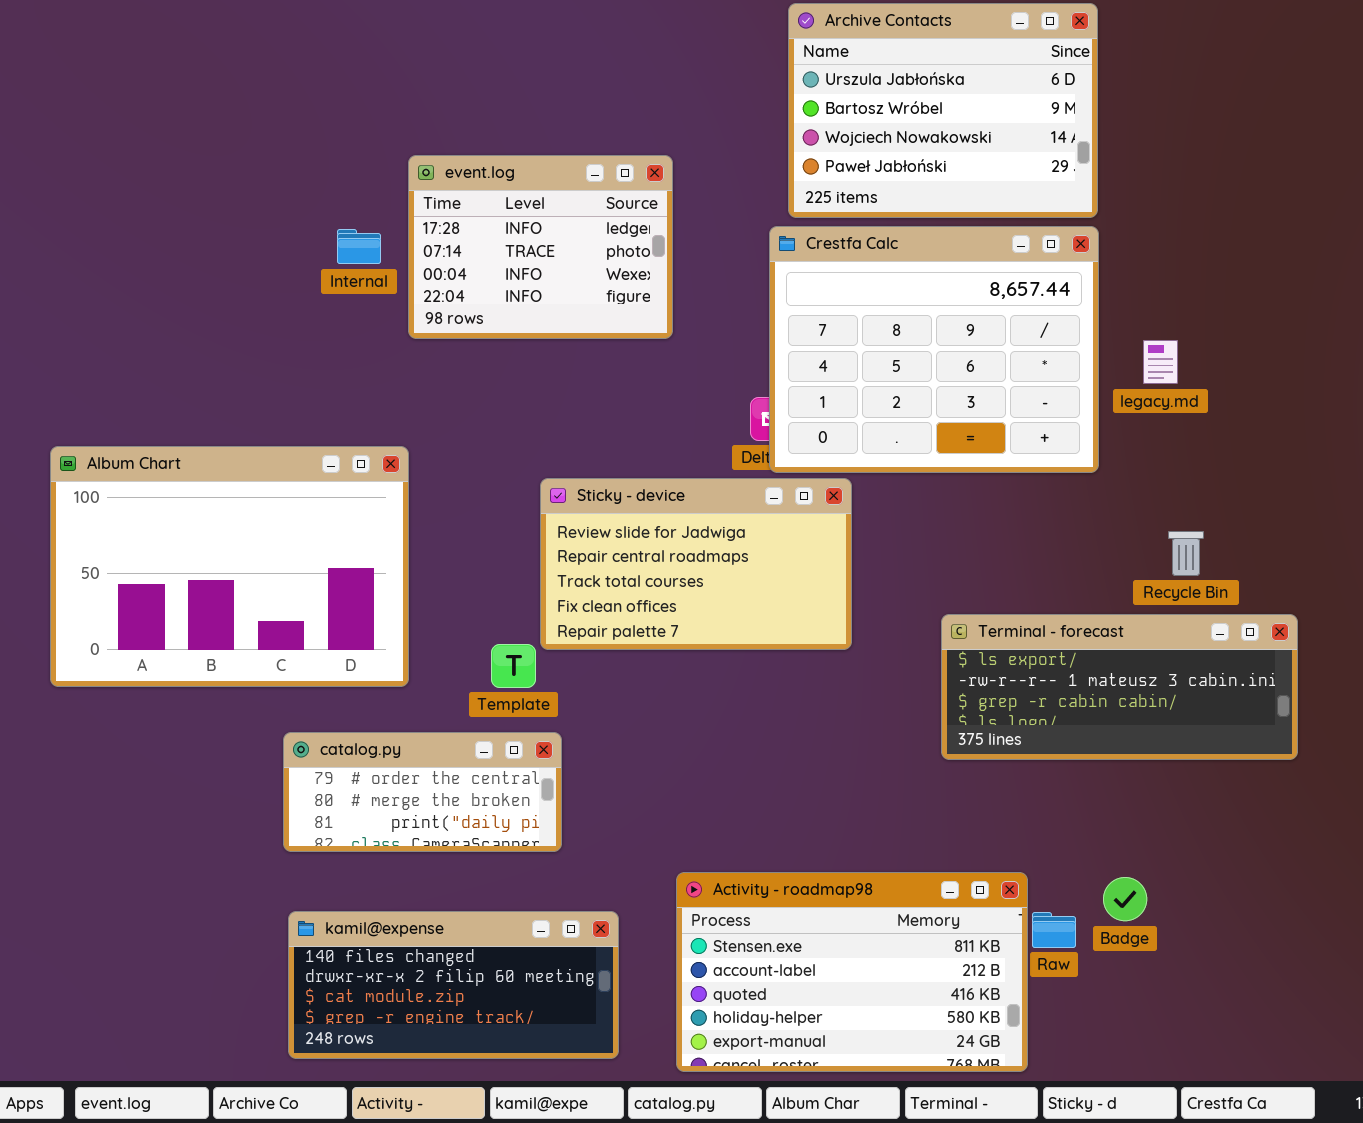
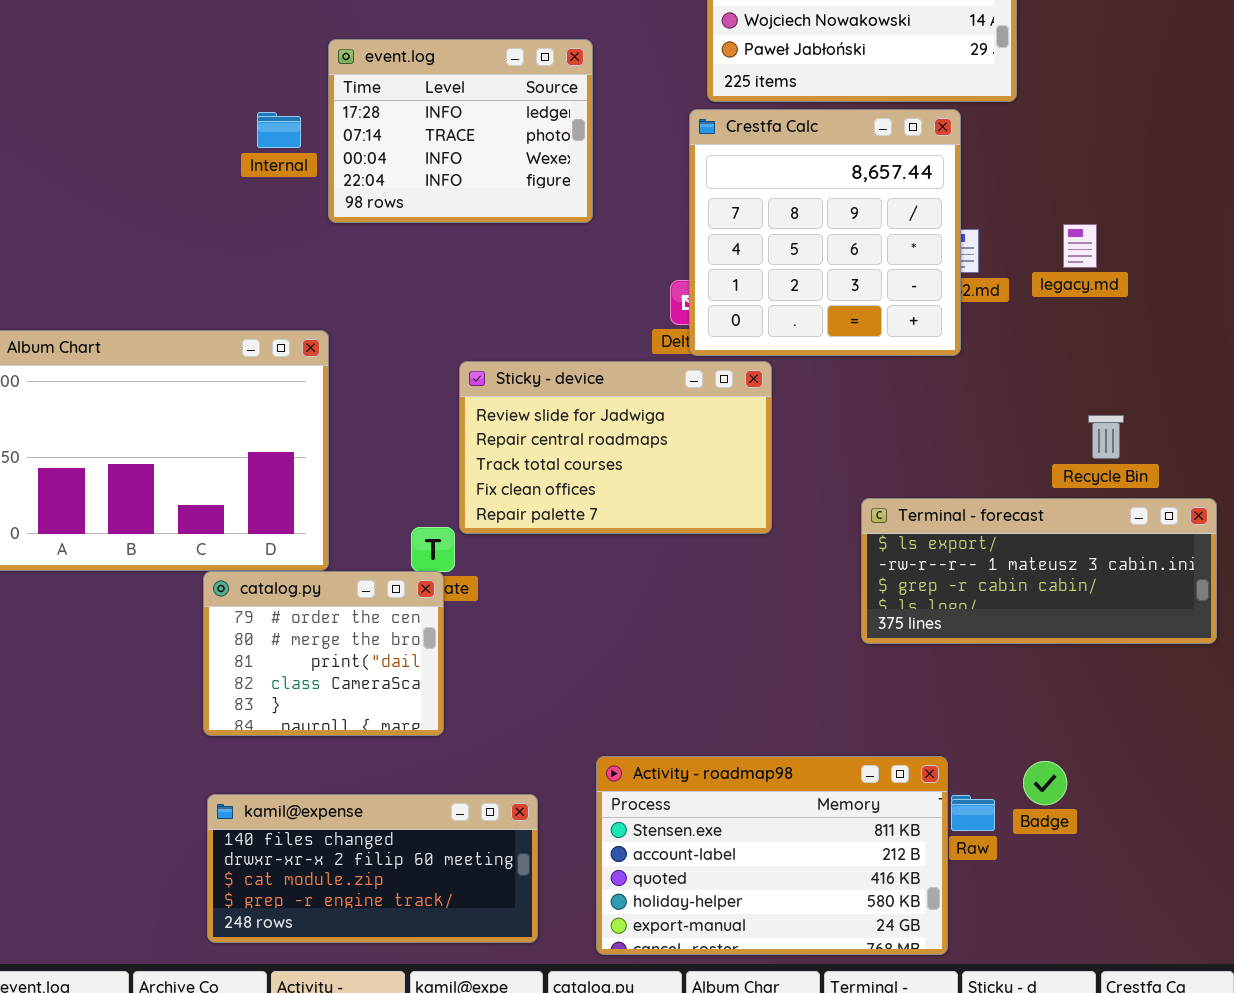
Crestfa Calc: [769,226,1099,473] -> [689,109,961,356], resized
catalog.py: [283,732,562,852] -> [203,571,444,736], resized

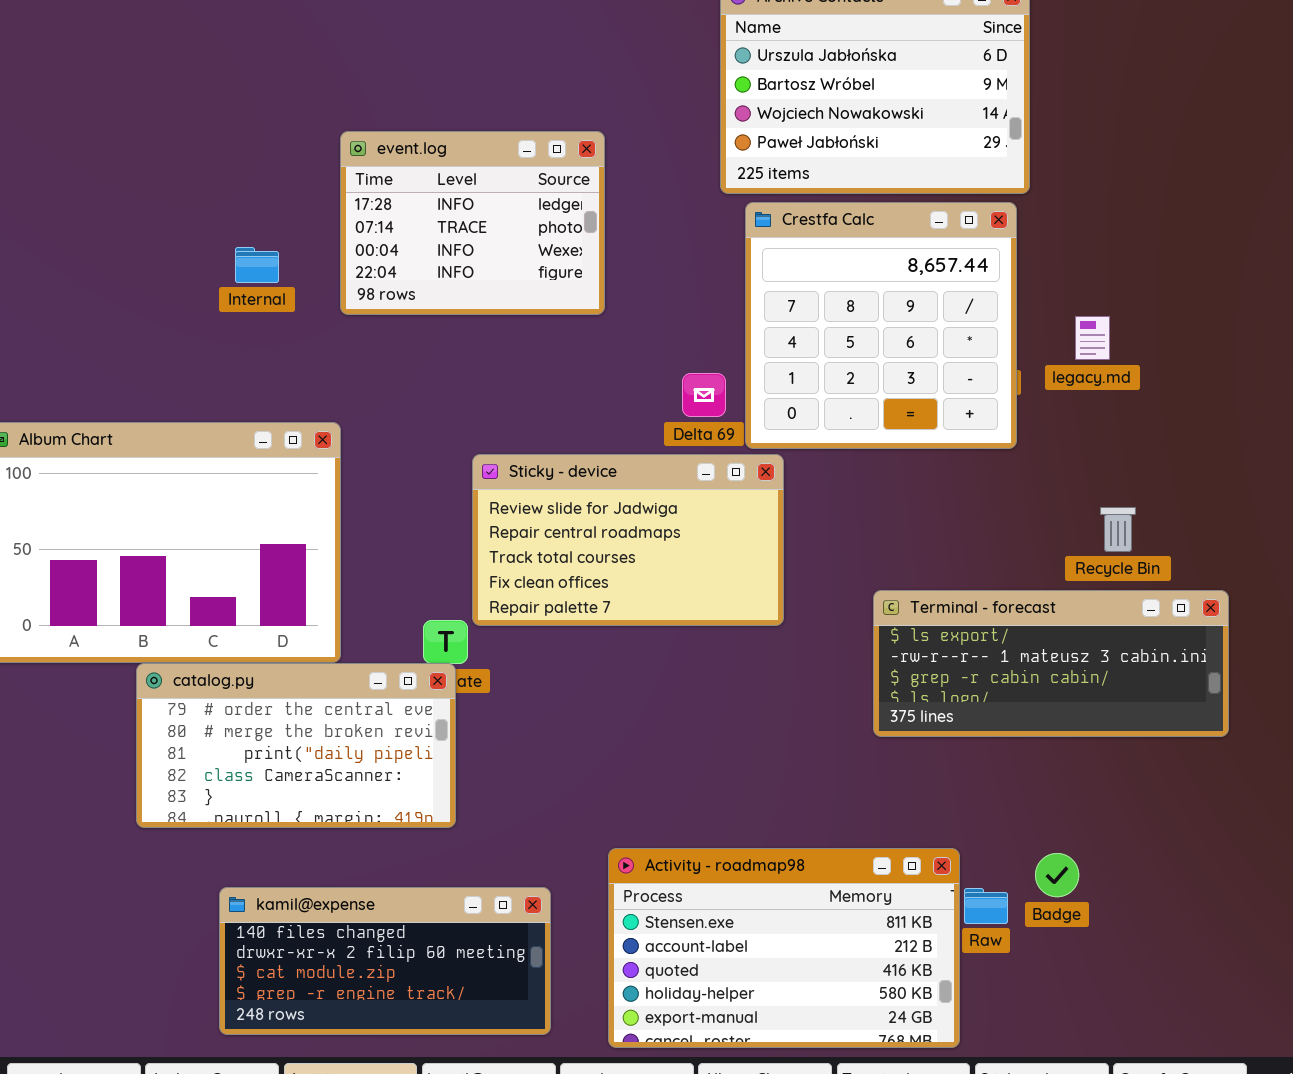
Crestfa Calc: [689,109,961,356] -> [745,202,1017,449], moved
Internal: [257,112,301,148] -> [235,247,279,283], moved
catalog.py: [203,571,444,736] -> [136,663,456,828], resized

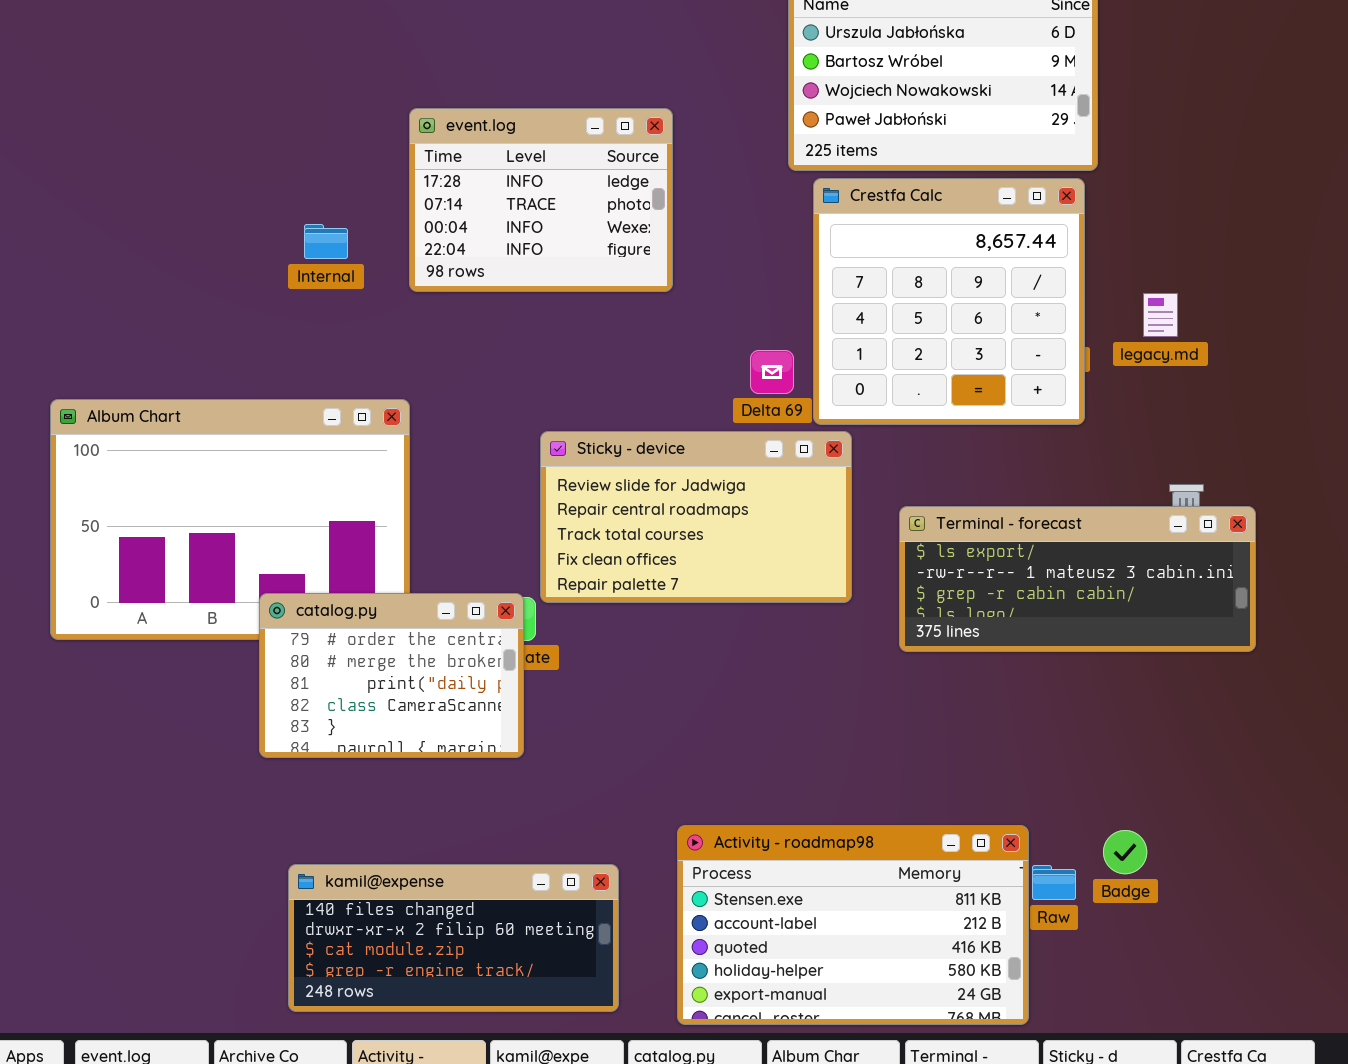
Terminal - forecast: [873,590,1229,737] -> [899,506,1256,652], moved
catalog.py: [136,663,456,828] -> [259,593,524,758], moved, resized

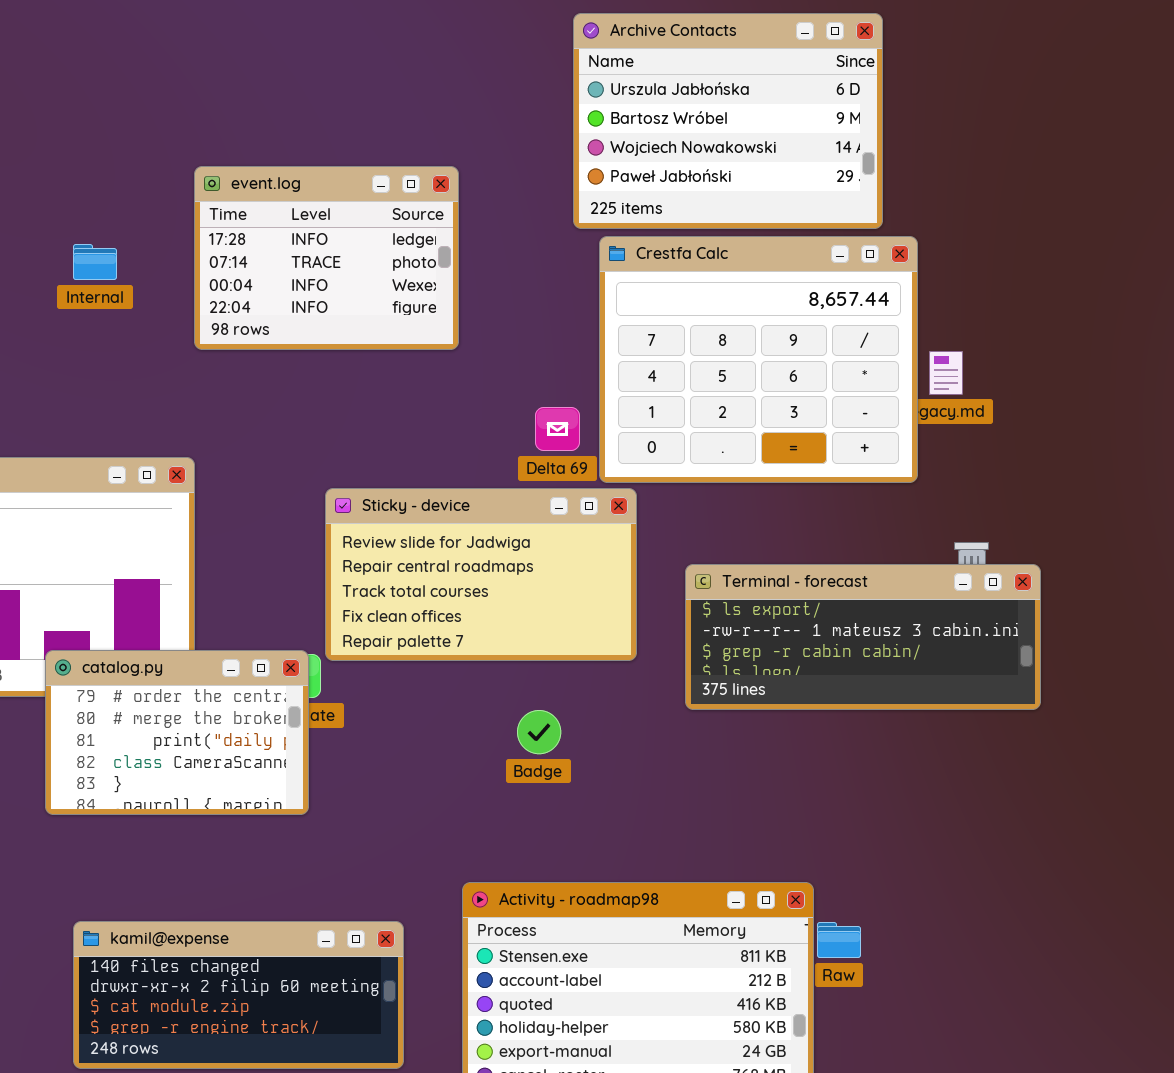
Crestfa Calc: [813,178,1085,425] -> [599,236,918,483], resized
Internal: [304,224,348,259] -> [73,244,117,280], moved
Badge: [1103,830,1147,874] -> [517,710,561,754], moved

